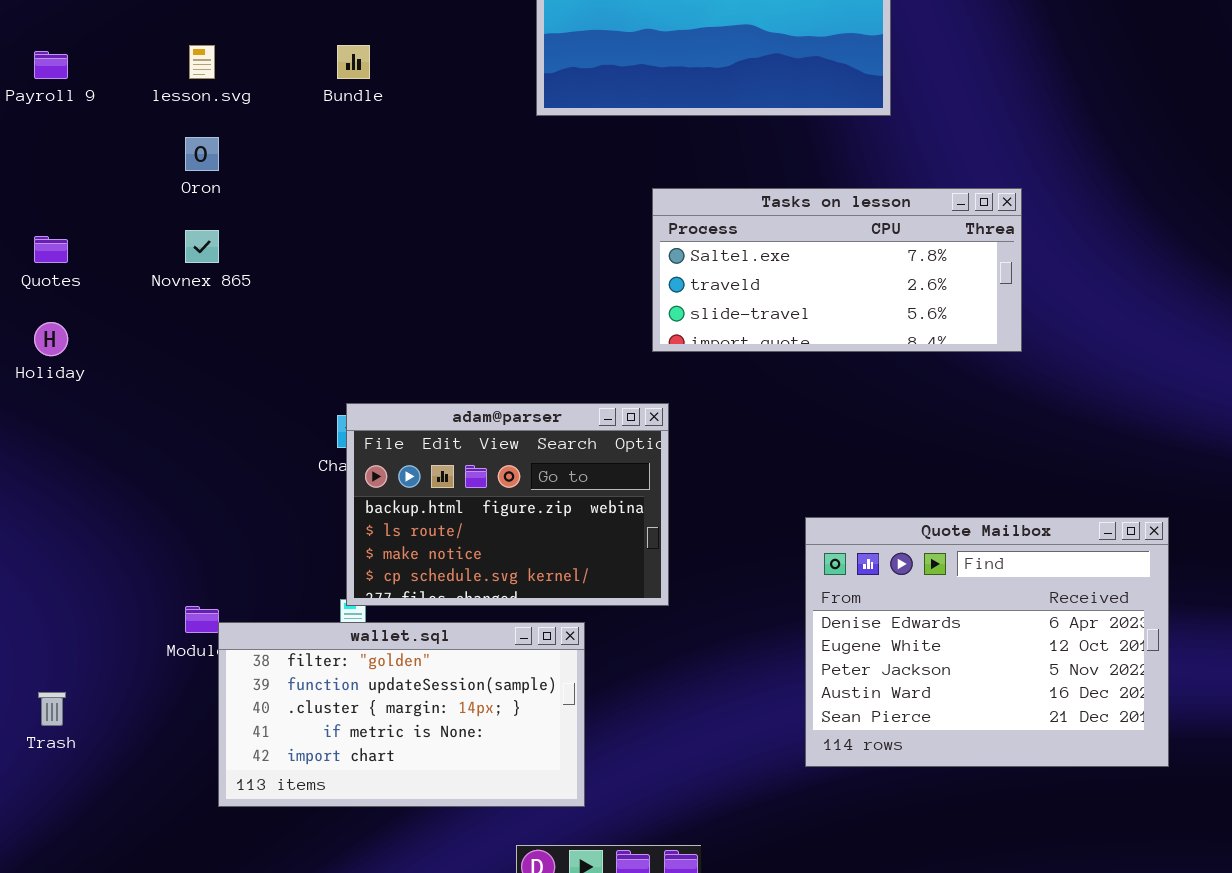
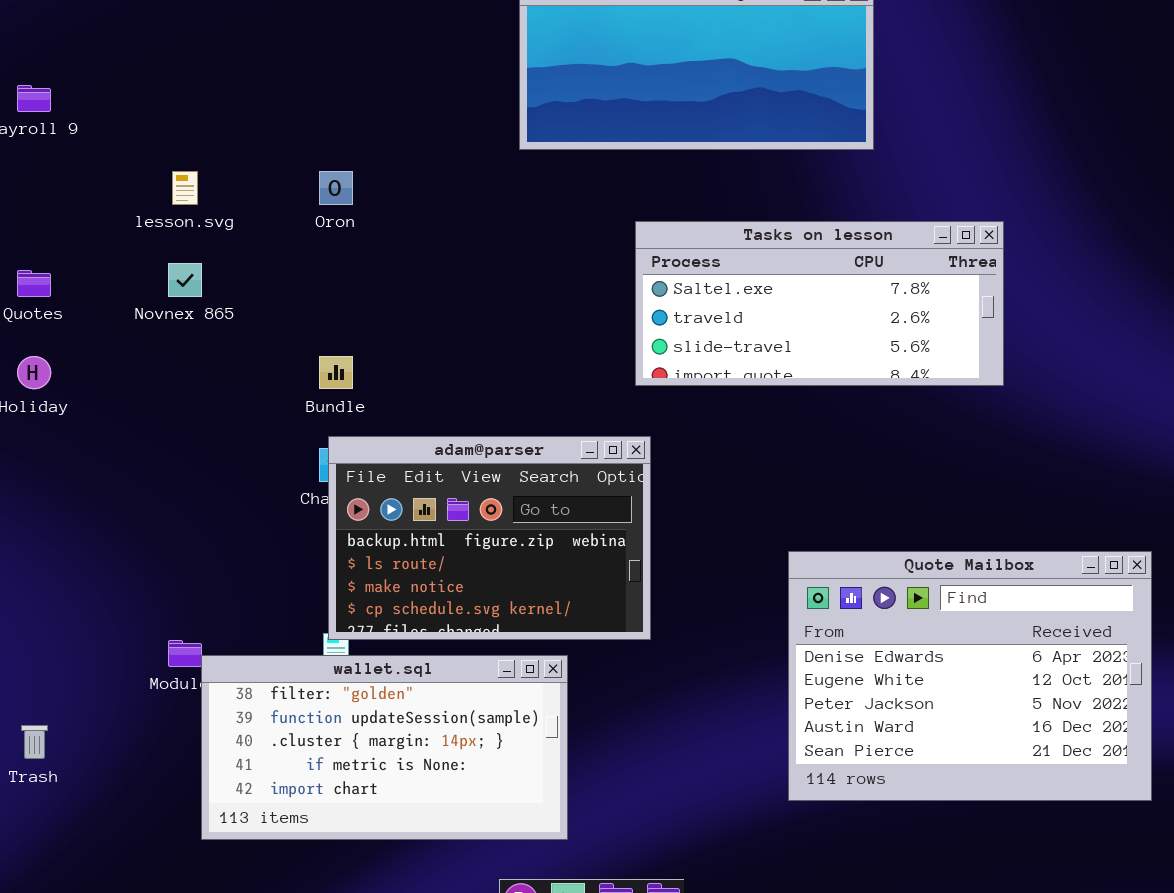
lesson.svg: [189,45,215,79] -> [172,171,198,205], moved
Bundle: [337,45,370,79] -> [319,356,353,389], moved
Oron: [185,137,219,171] -> [319,171,353,205], moved

